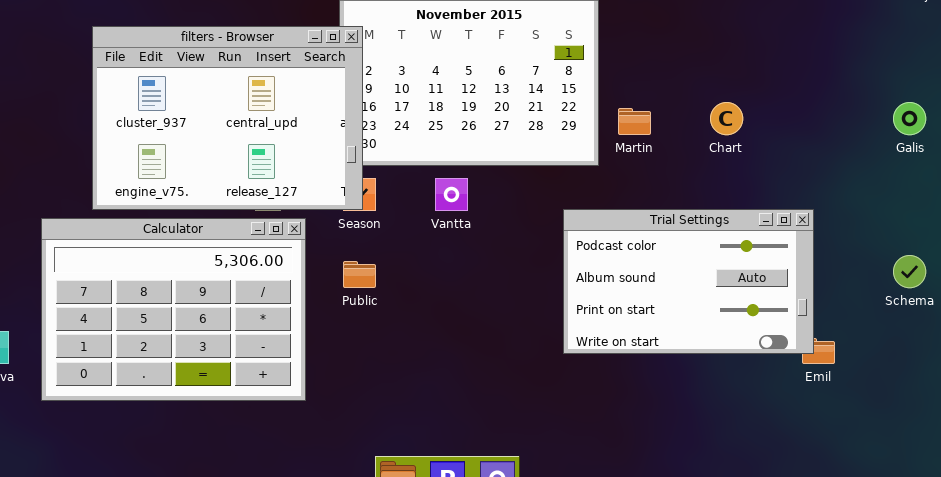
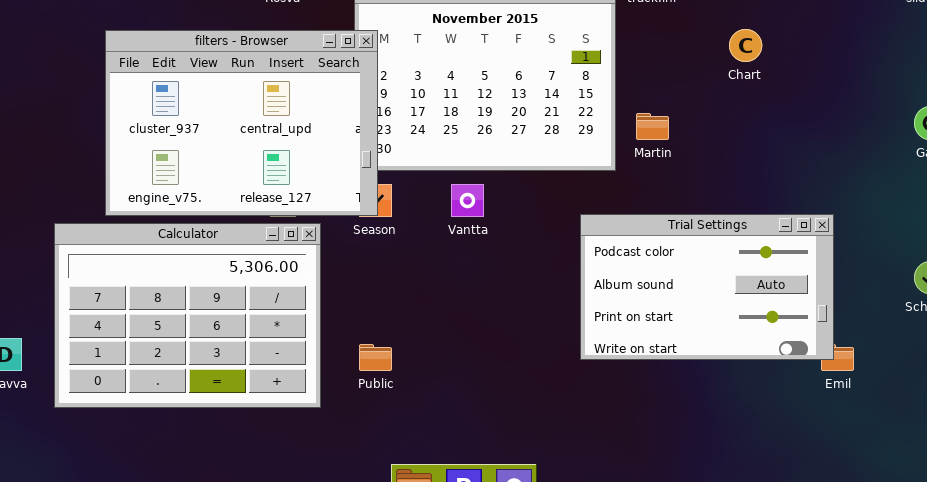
Chart: [710,102,743,135] -> [729,29,762,62], moved
Public: [343,261,376,288] -> [359,344,392,371], moved

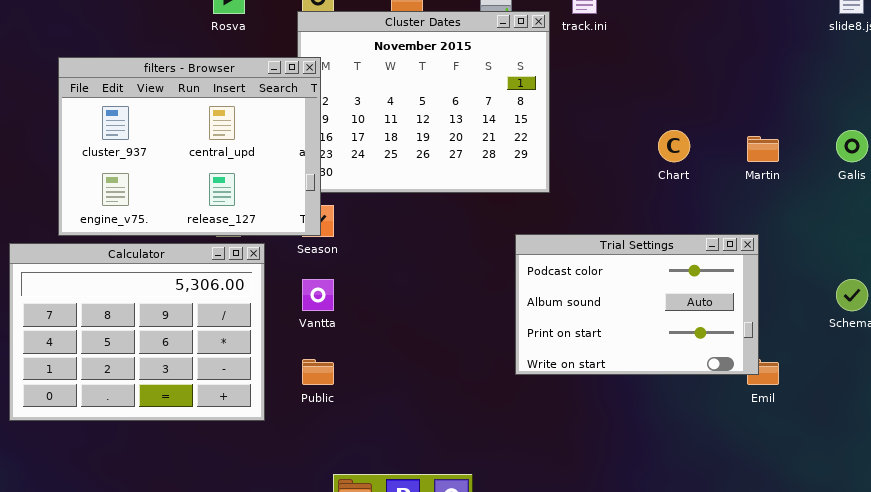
Chart: [729,29,762,62] -> [658,130,690,162], moved
Martin: [636,113,669,140] -> [747,136,779,162], moved
Vantta: [451,184,484,217] -> [302,279,334,311], moved

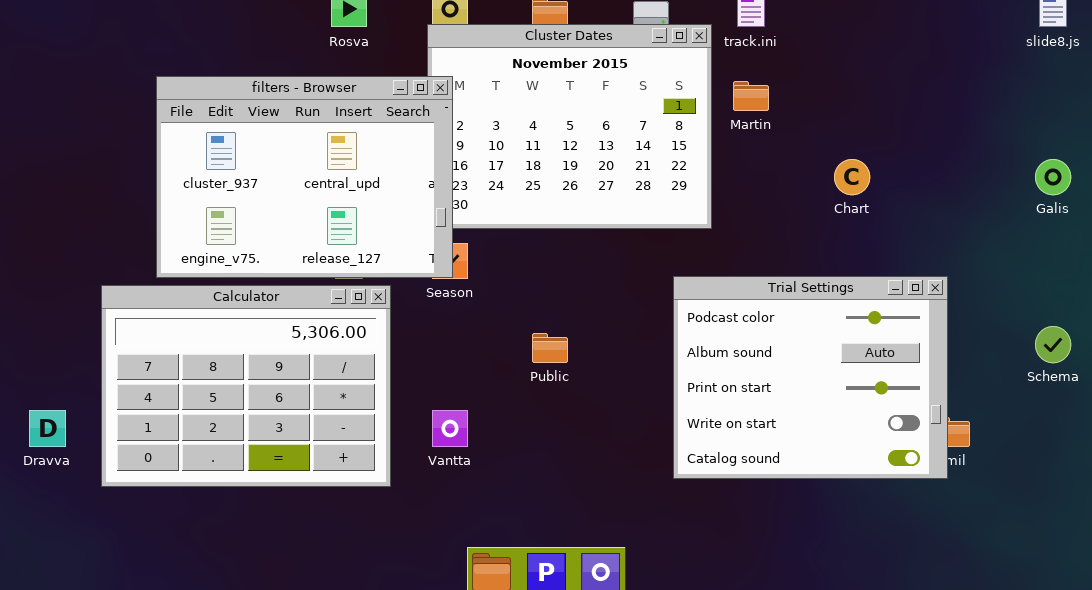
Martin: [747,136,779,162] -> [733,81,769,111], moved
Trial Settings: [515,234,759,375] -> [673,276,948,479], resized
Vantta: [302,279,334,311] -> [432,410,468,447], moved
Public: [302,359,334,385] -> [532,333,568,363], moved

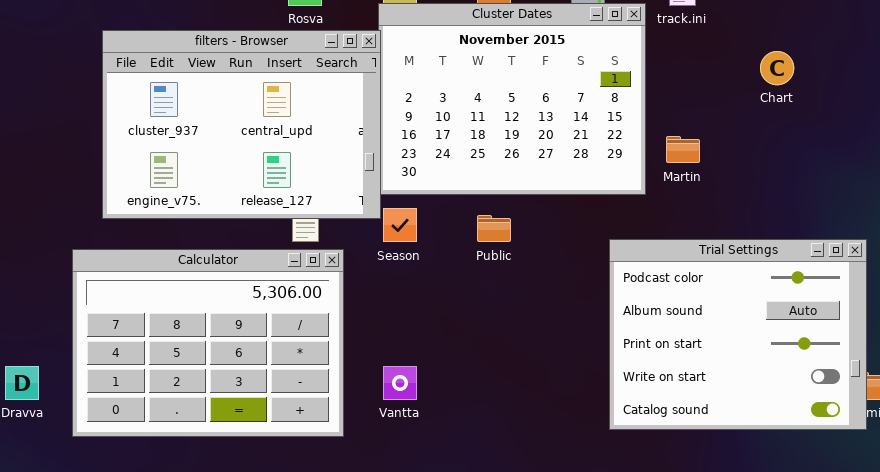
filters - Browser: [156,76,453,278] -> [102,30,381,219], moved
Martin: [733,81,769,111] -> [666,136,700,163], moved
Chart: [834,159,870,195] -> [760,51,794,85], moved
Public: [532,333,568,363] -> [477,215,511,242], moved

